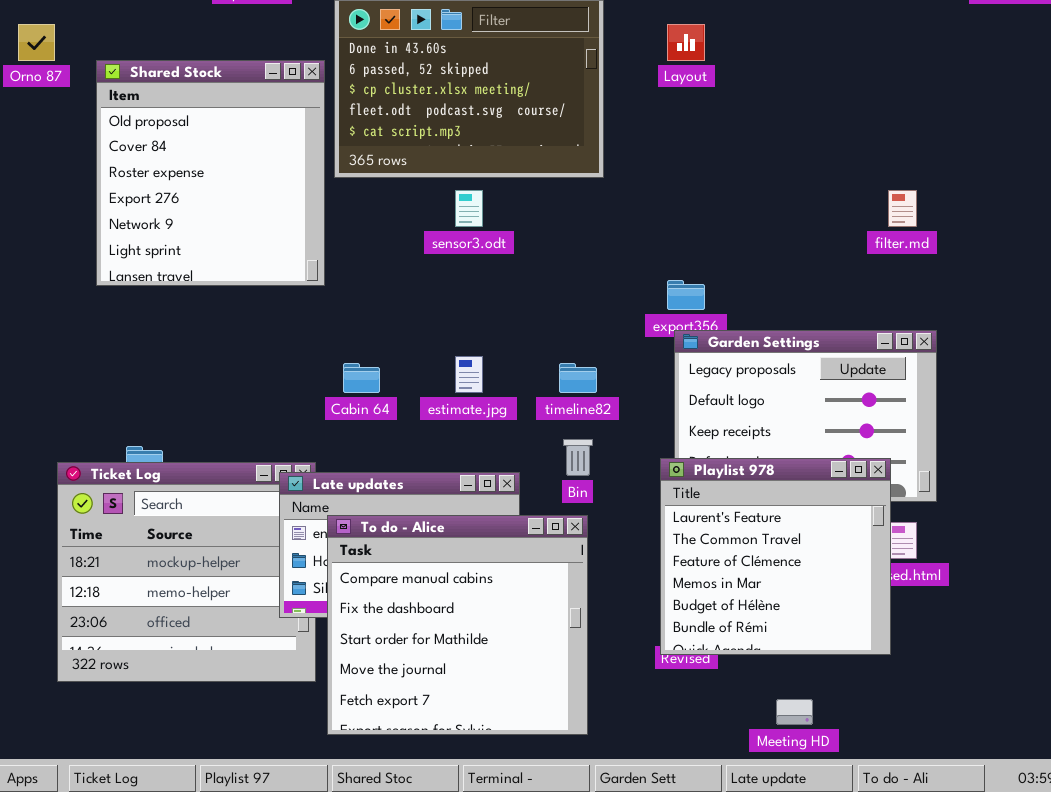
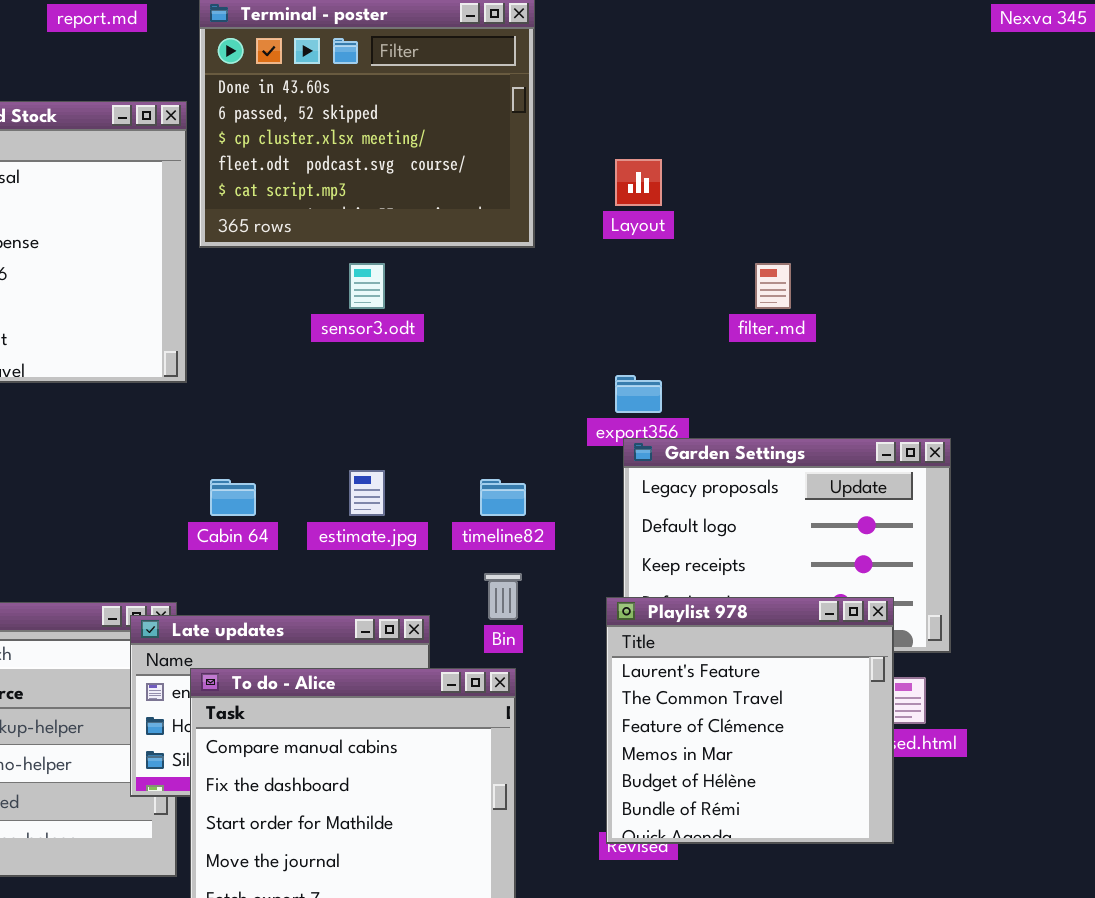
Layout: [667,24,705,61] -> [615,159,662,206], moved
filter.md: [888,190,917,227] -> [755,263,791,309], moved

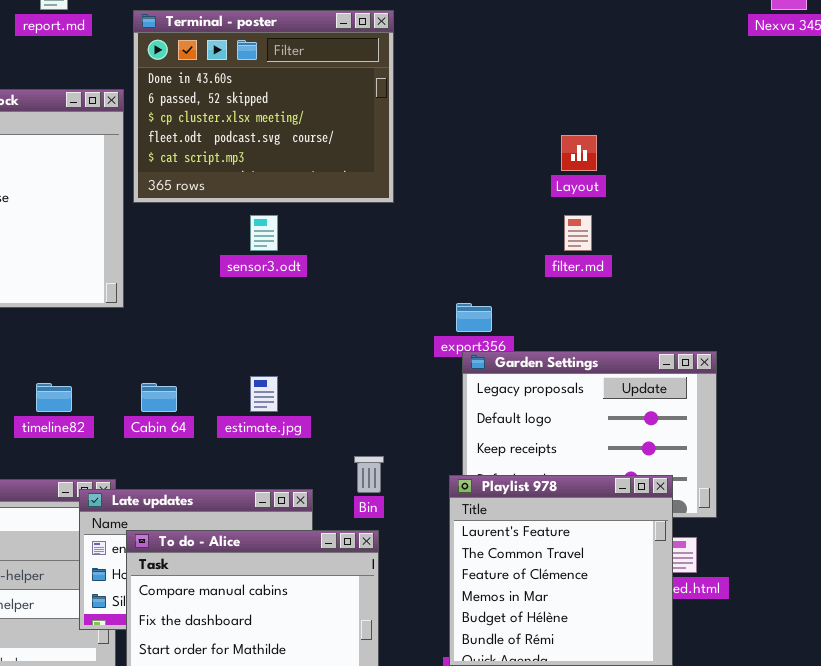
Layout: [615,159,662,206] -> [561,135,597,171], moved
timeline82: [480,479,526,516] -> [36,383,72,412], moved

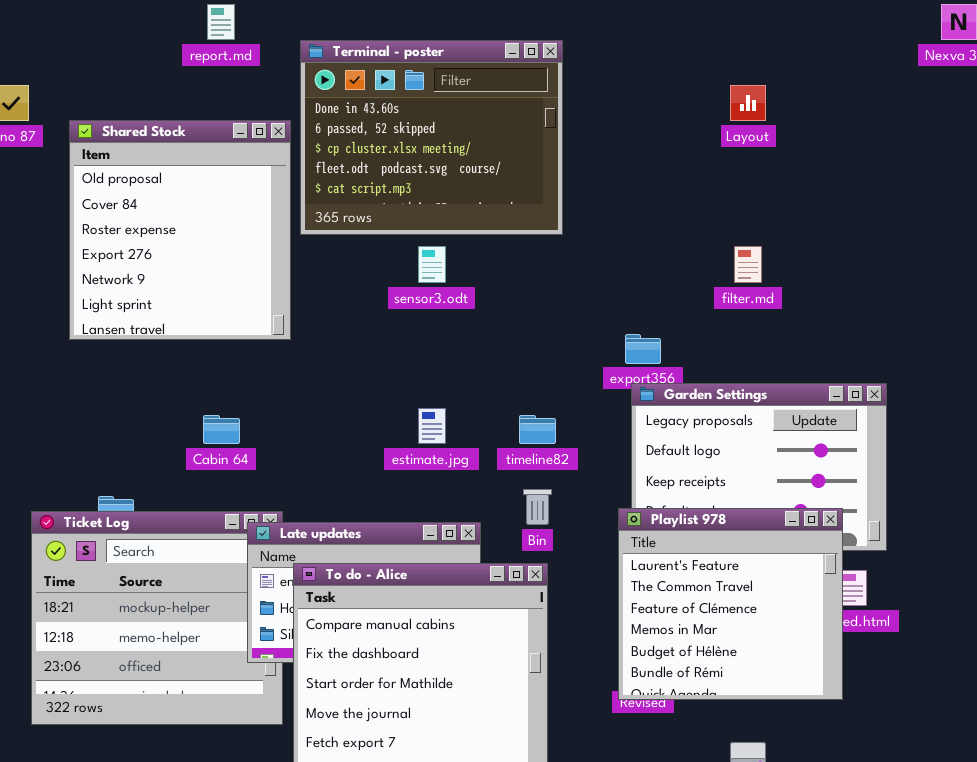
Layout: [561,135,597,171] -> [730,85,766,121], moved
timeline82: [36,383,72,412] -> [519,415,556,444], moved
Cabin 64: [141,383,177,412] -> [203,415,240,444], moved

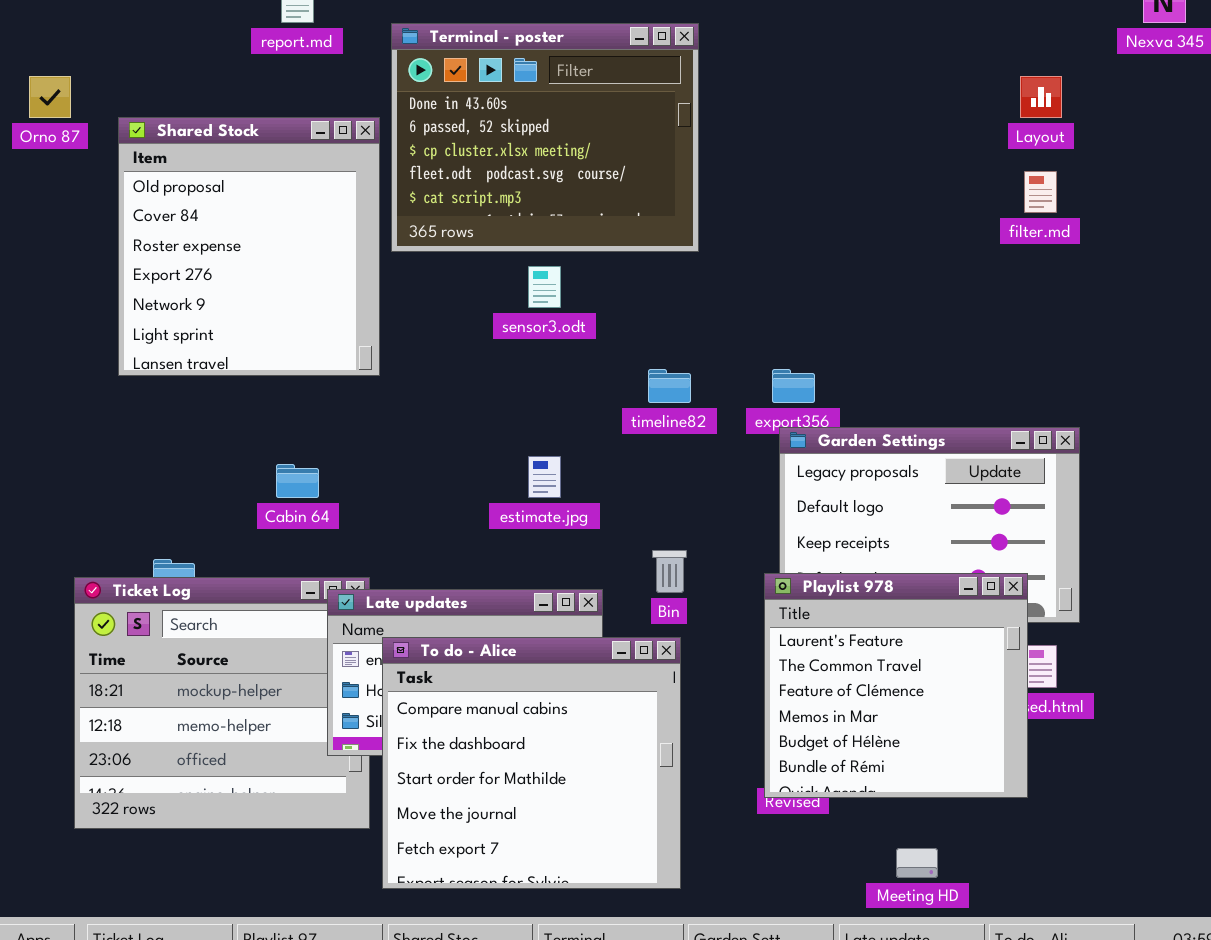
Layout: [730,85,766,121] -> [1020,76,1062,118], moved
filter.md: [734,246,762,283] -> [1024,171,1057,213], moved
timeline82: [519,415,556,444] -> [648,369,691,403], moved

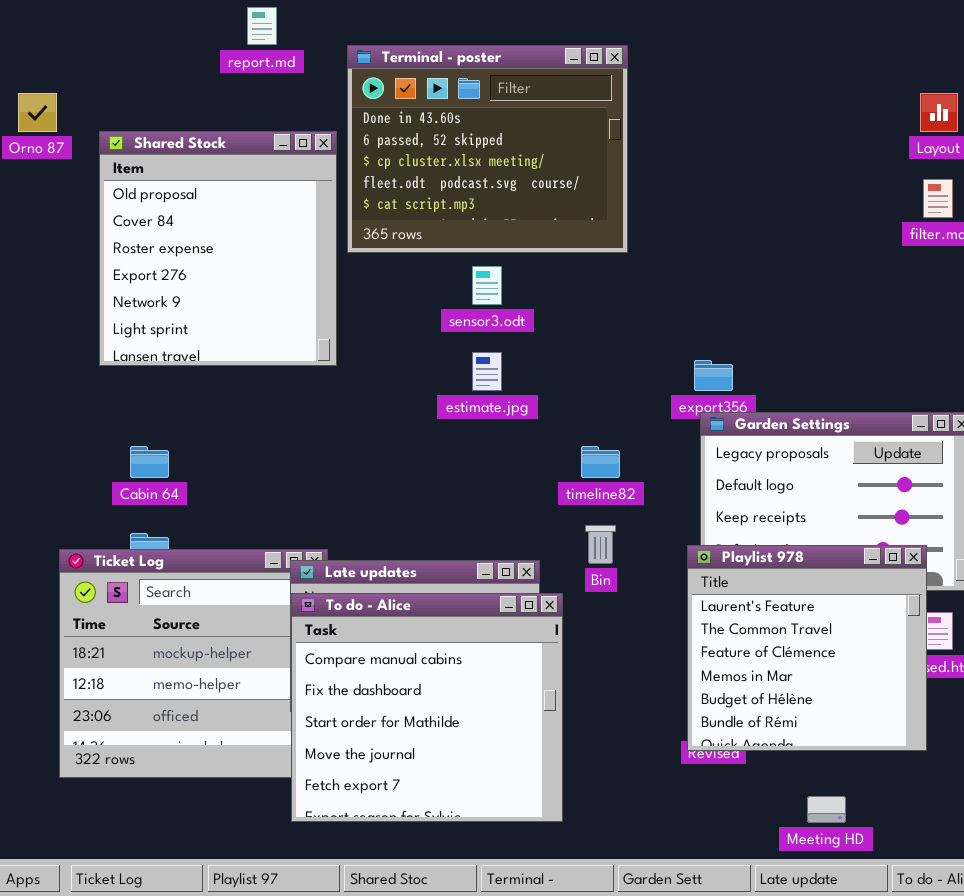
timeline82: [648,369,691,403] -> [581,446,620,478], moved
estimate.jpg: [528,456,561,498] -> [472,352,502,391], moved
Cabin 64: [276,464,319,498] -> [130,446,169,478], moved
To do - Alice: [382,637,681,889] -> [291,593,563,822], moved

